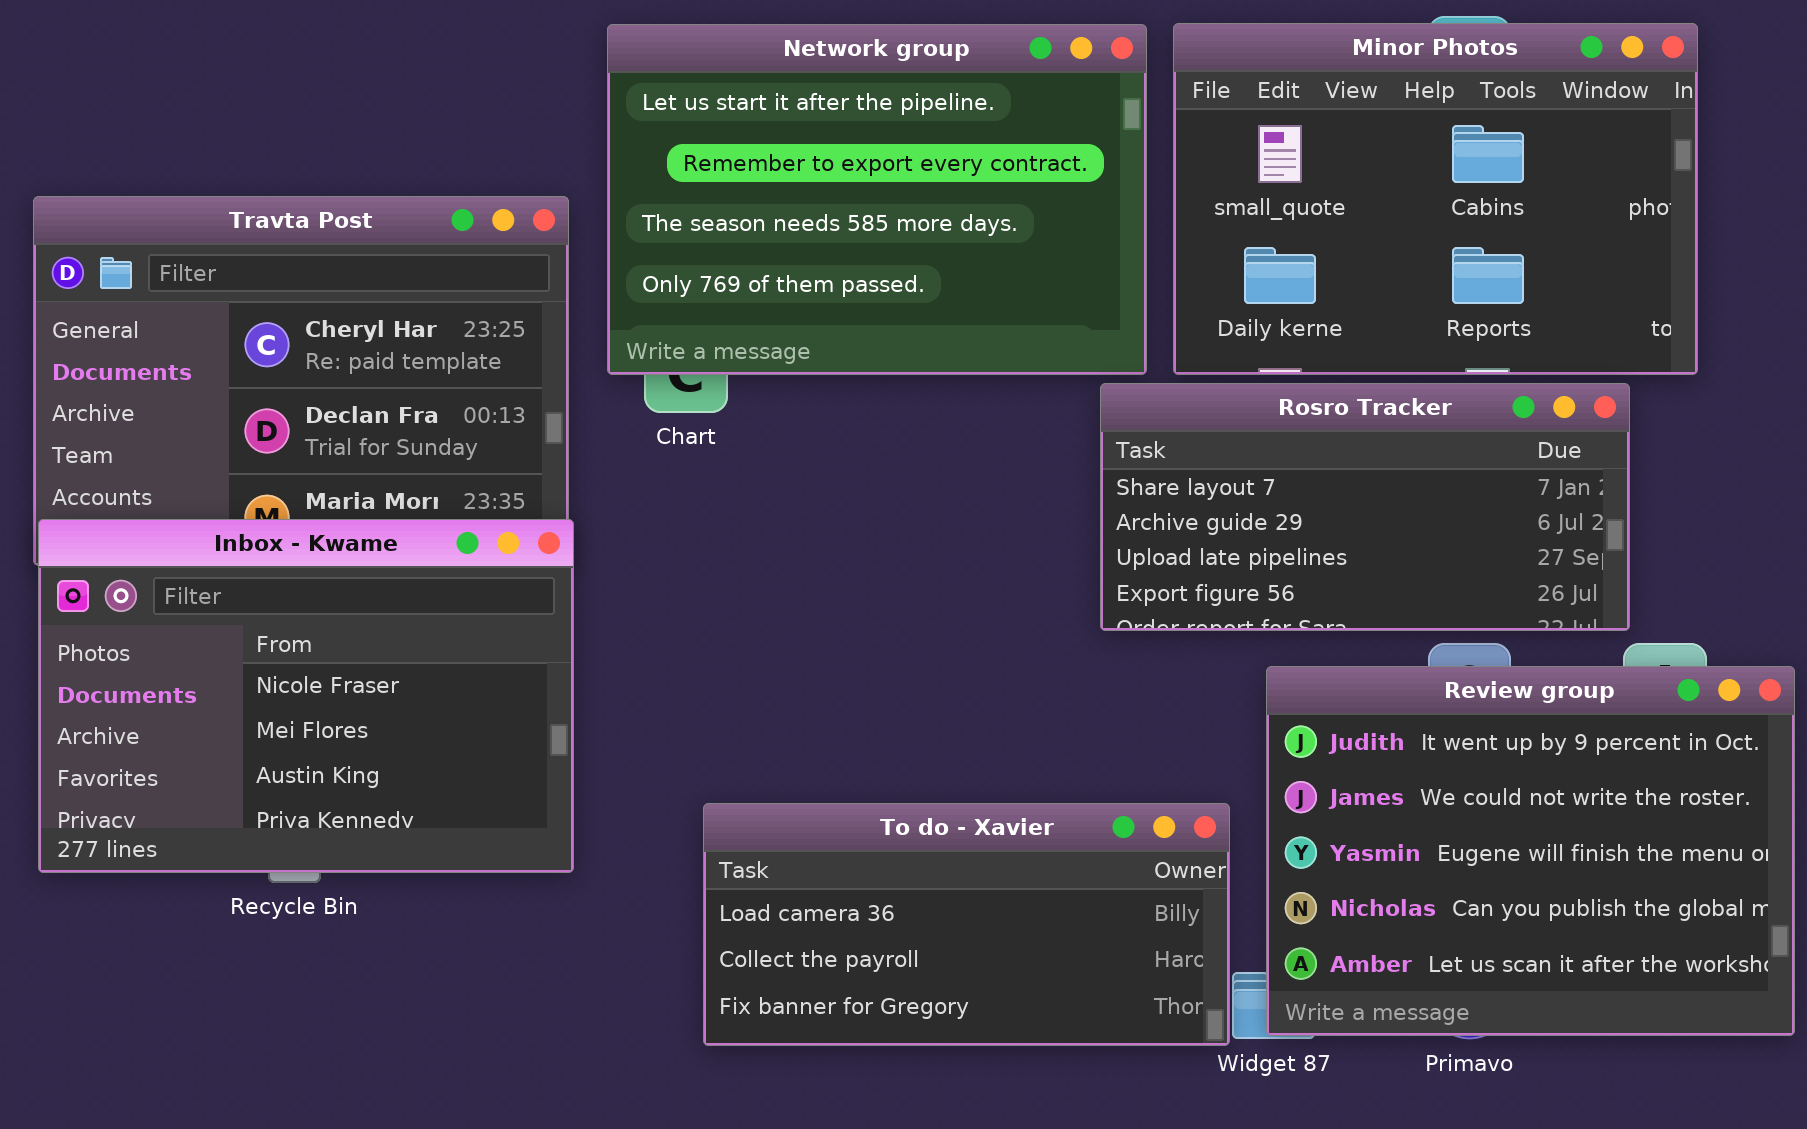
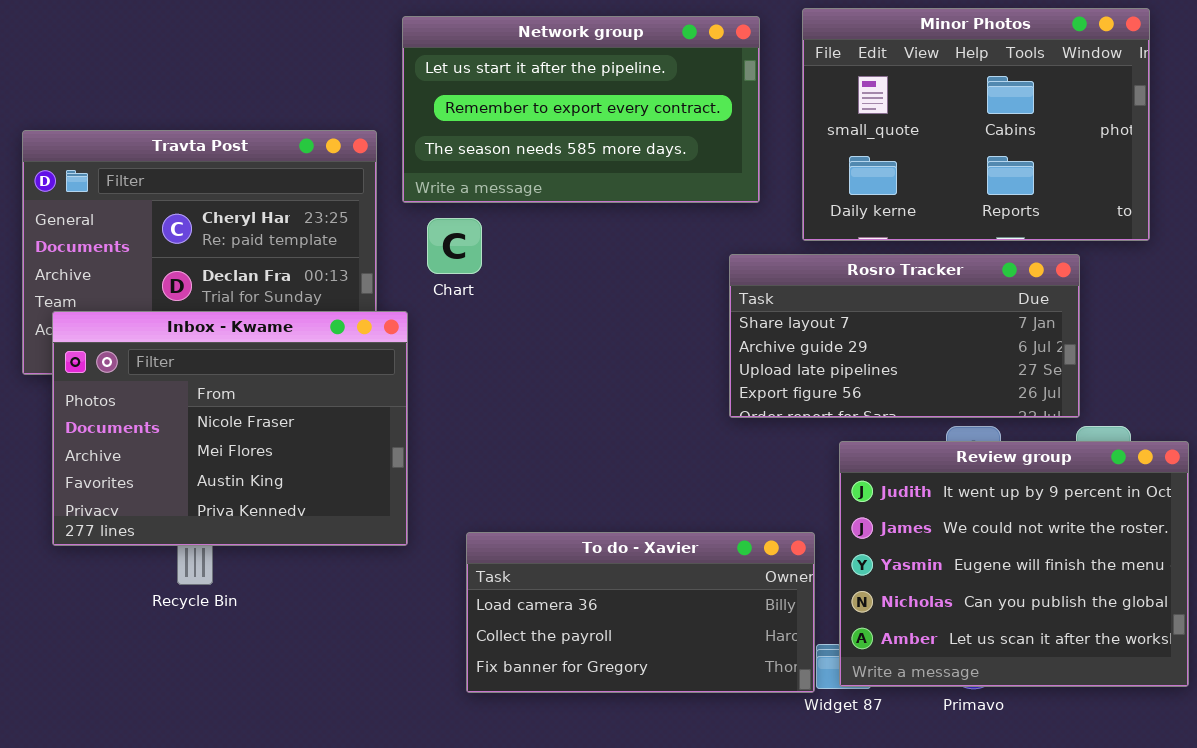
Minor Photos: [1173,23,1698,375] -> [802,8,1150,241], moved
Network group: [607,24,1147,375] -> [402,16,760,203], resized
Inbox - Kwame: [38,519,574,873] -> [52,311,408,546], moved

